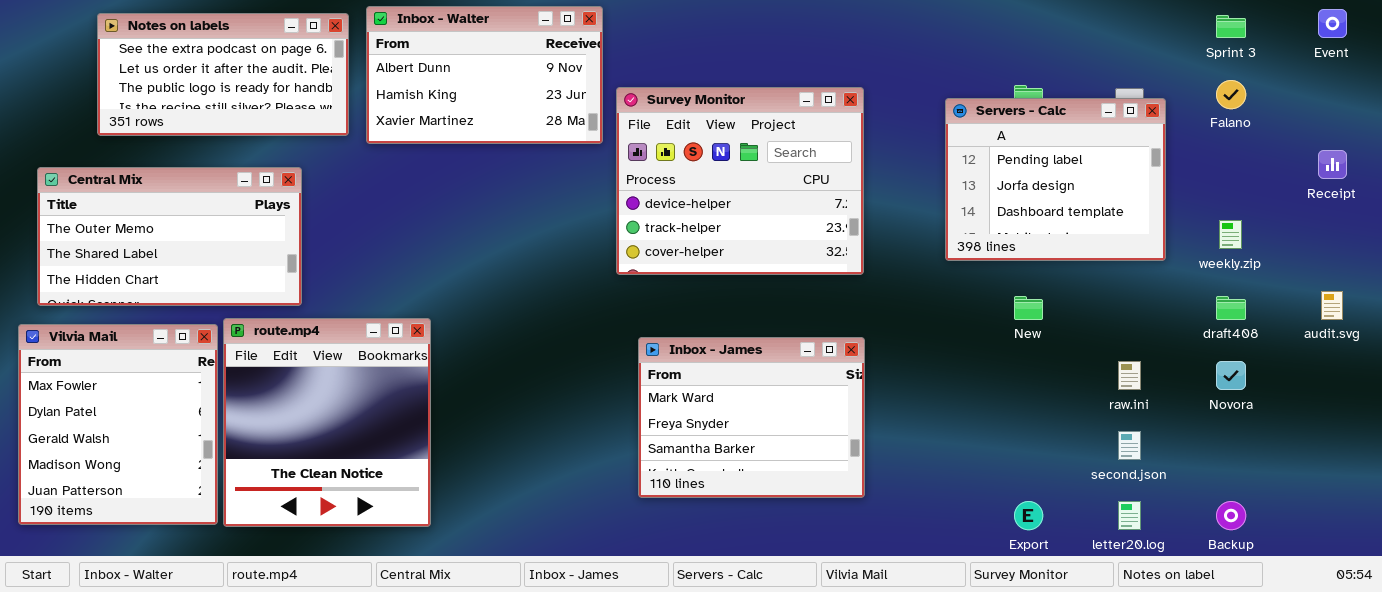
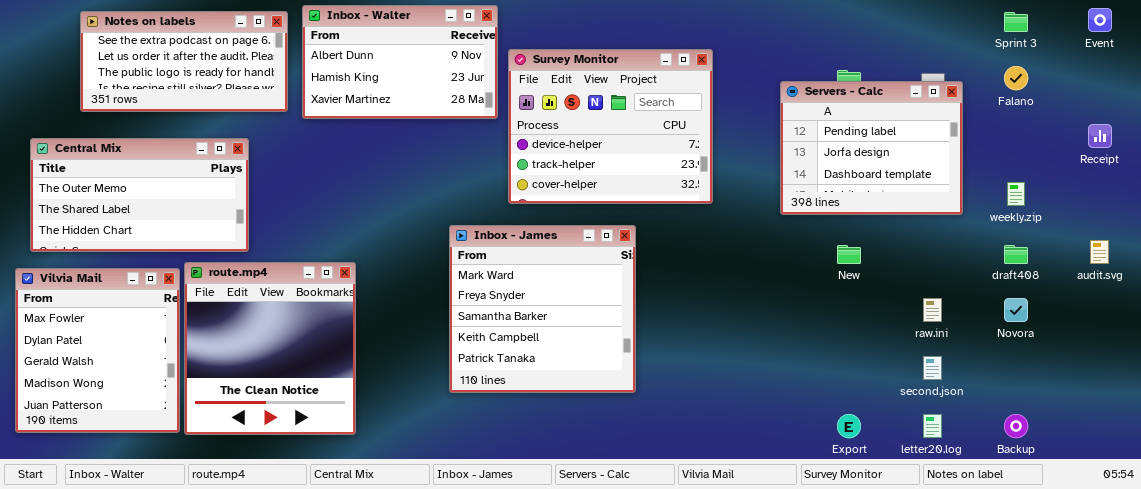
Survey Monitor: [616,87,864,275] -> [508,49,713,204], moved
Inbox - James: [638,337,865,498] -> [449,225,636,393], moved, resized

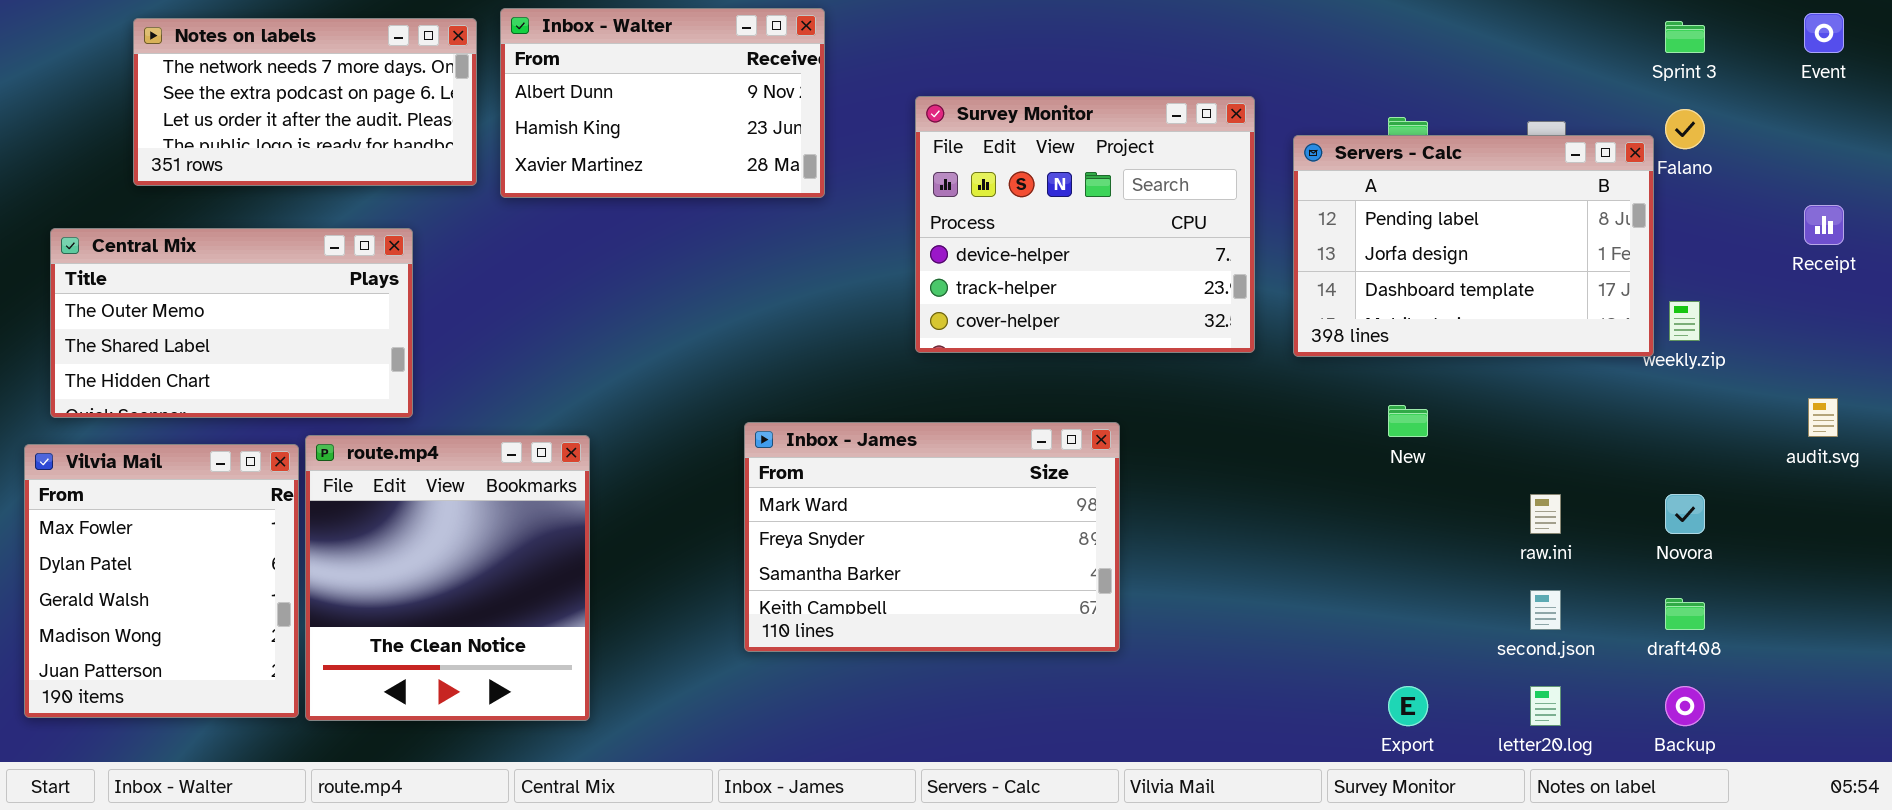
Notes on labels: [80,11,288,112] -> [133,18,477,186], scrolled up 1 row
Survey Monitor: [508,49,713,204] -> [915,96,1255,353], moved
Servers - Calc: [780,81,963,215] -> [1293,135,1654,357], resized
Inbox - James: [449,225,636,393] -> [744,422,1120,652], resized
draft408: [1004,245,1028,264] -> [1665,598,1705,630], moved

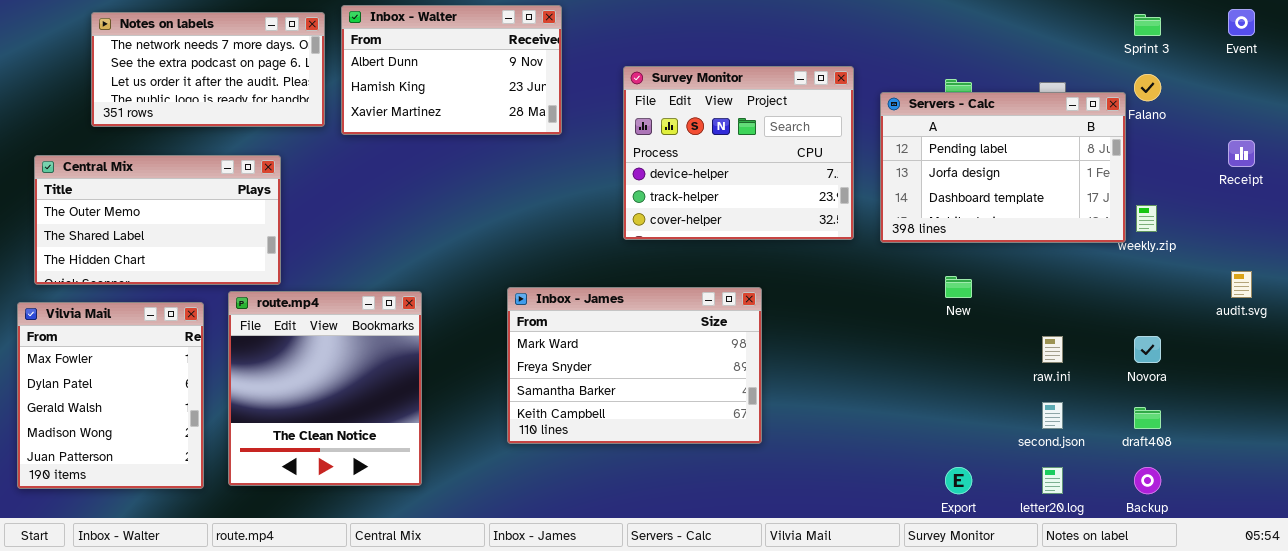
route.mp4: [305,435,590,721] -> [228,291,422,486], moved

